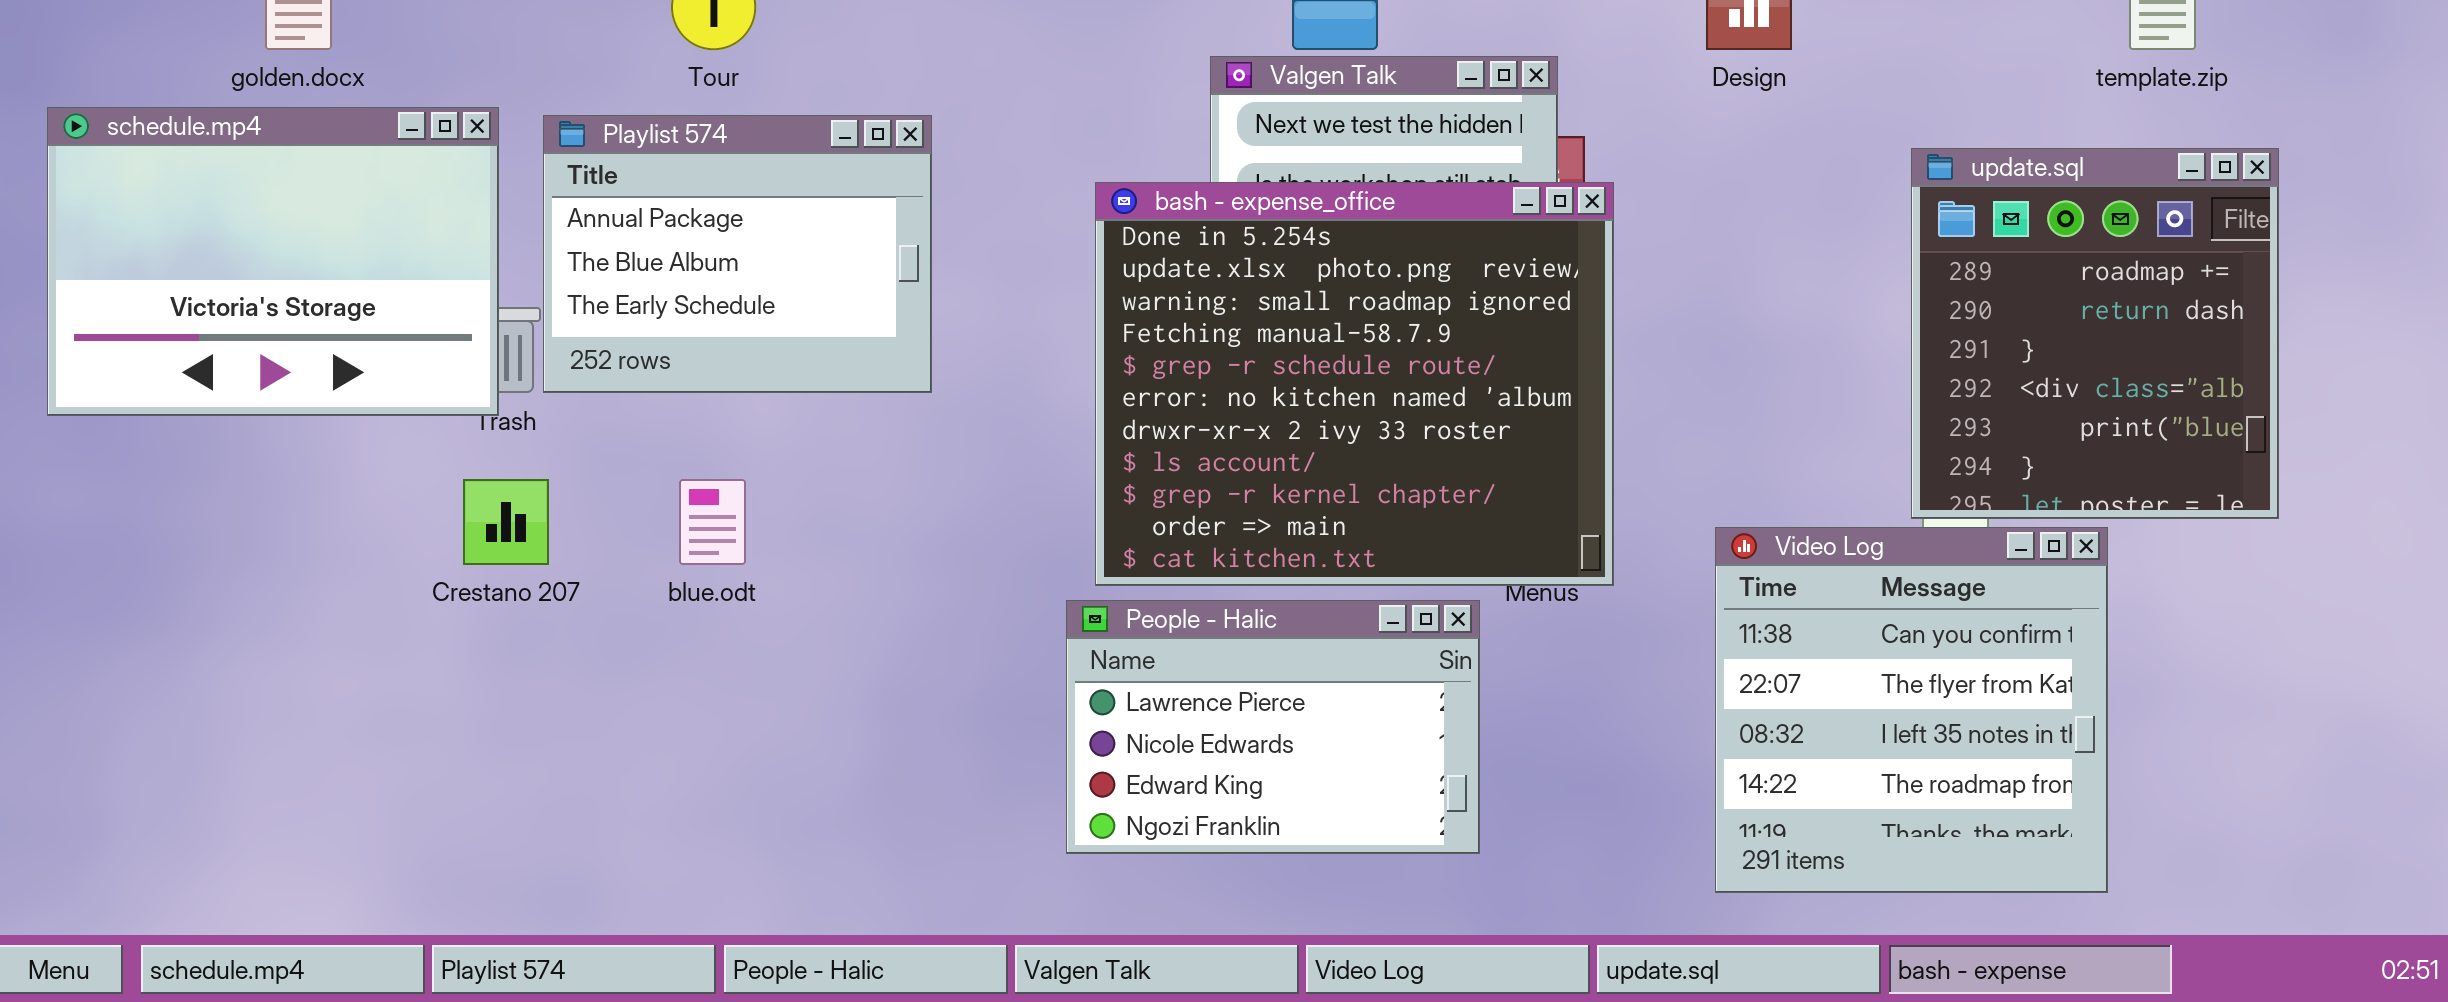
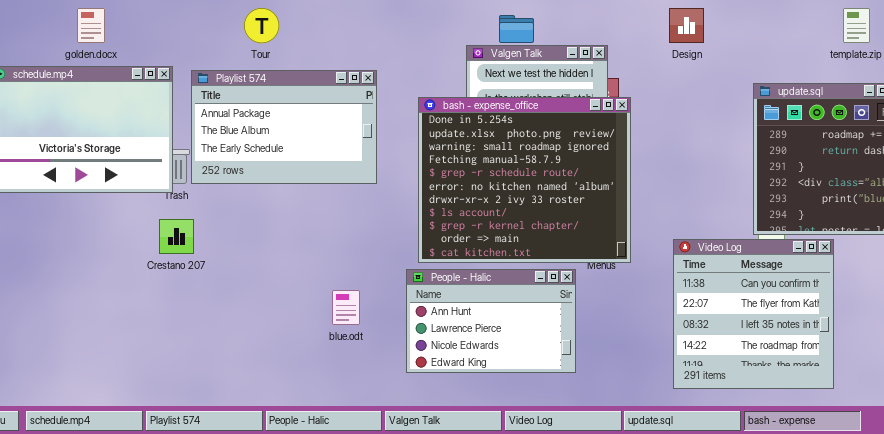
Playlist 574: [543,115,932,393] -> [191,70,377,184], resized
blue.odt: [679,479,746,565] -> [332,290,360,325], moved
People - Halic: [1066,600,1480,854] -> [406,269,576,373], scrolled up 1 row

